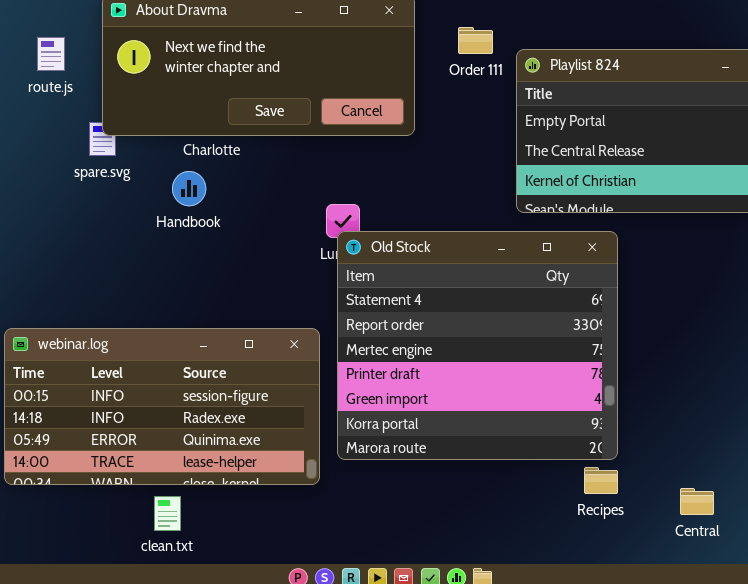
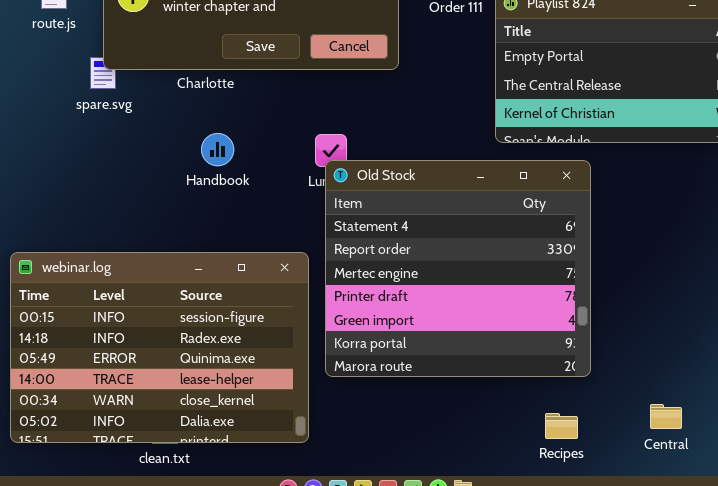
Handbook: [172,171,206,206] -> [201,133,234,166], moved
webinar.log: [4,328,320,485] -> [10,252,309,443], resized
Recipes: [584,467,618,494] -> [545,413,578,439], moved

